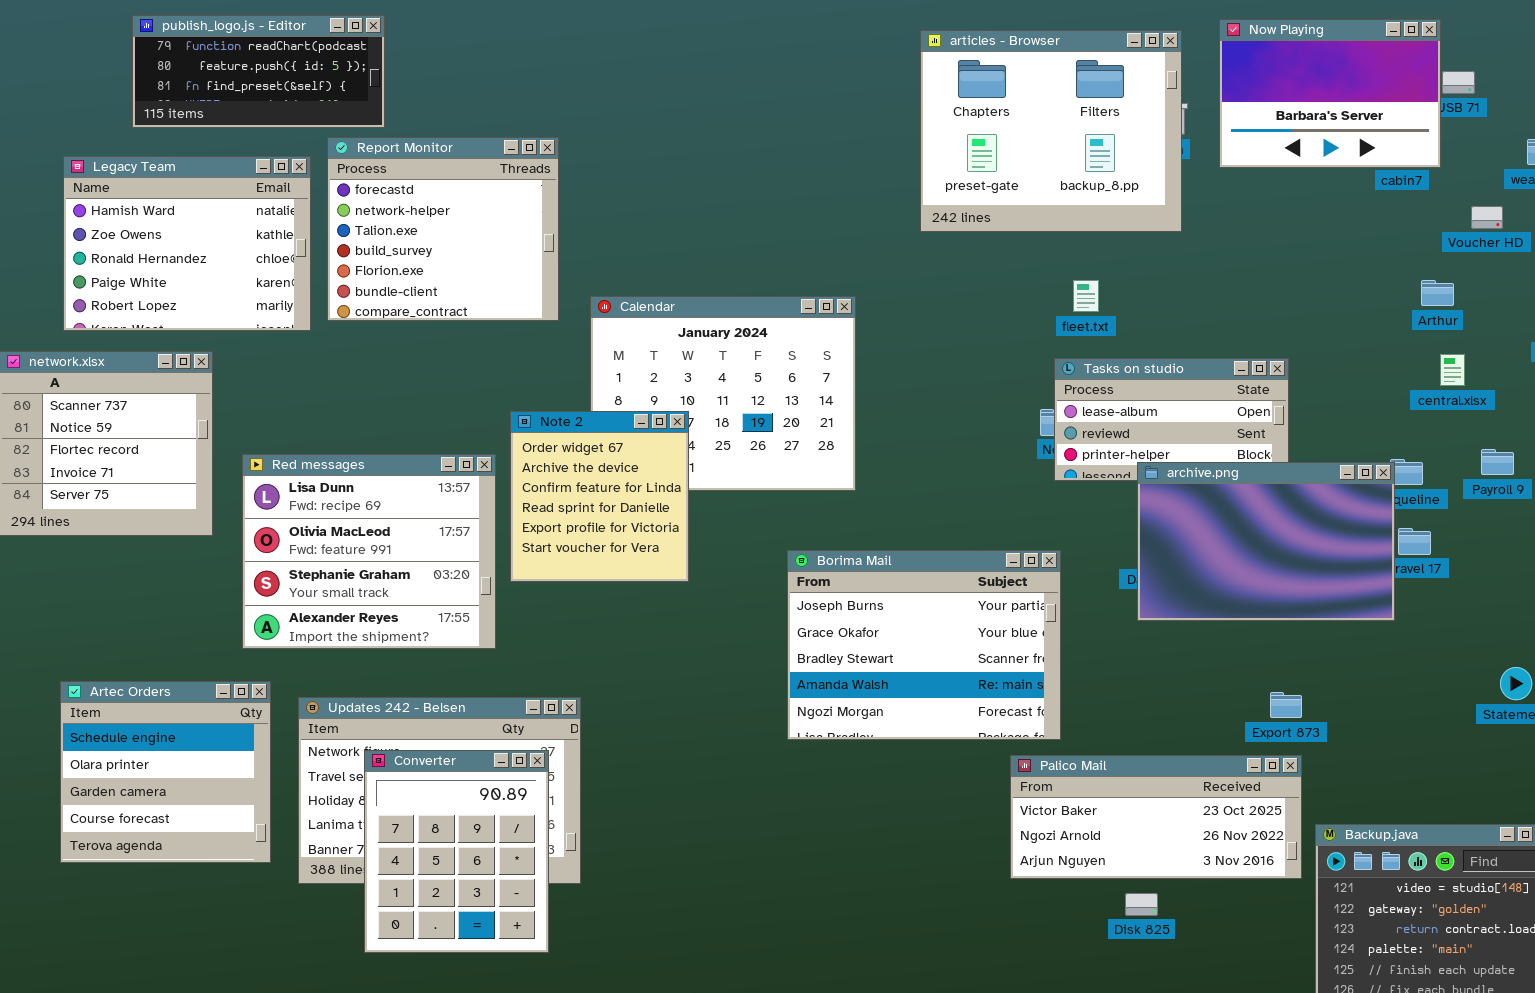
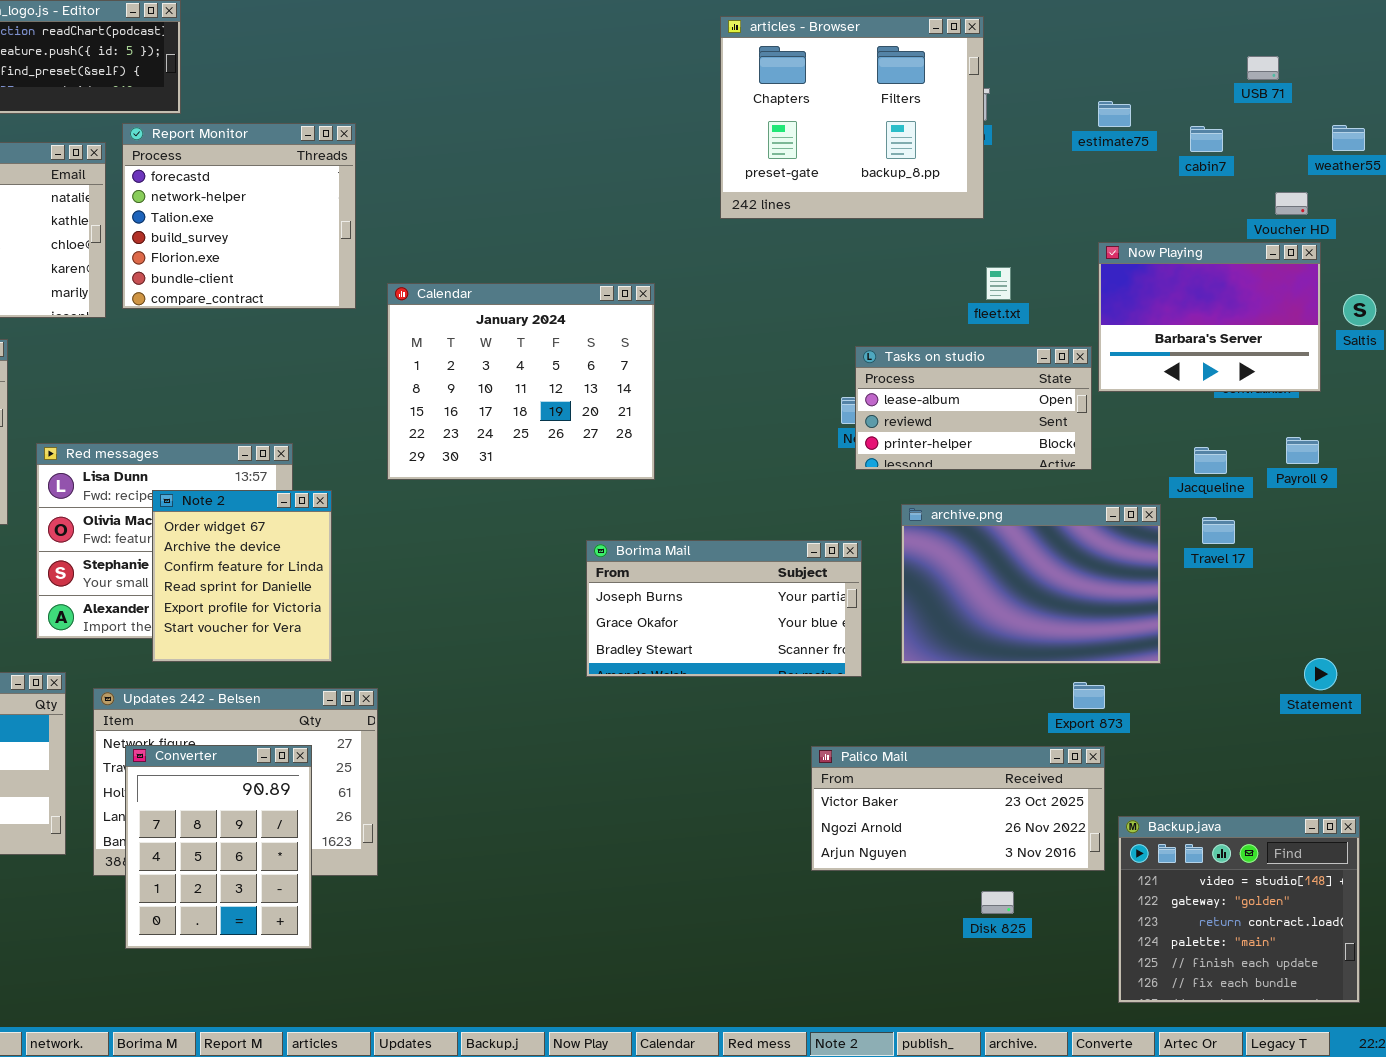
Now Playing: [1219,19,1441,168] -> [1098,242,1321,392], moved
fleet.txt: [1073,280,1099,312] -> [986,267,1011,300], moved
Note 2: [510,411,689,582] -> [152,490,332,662], moved
archive.png: [1137,462,1395,621] -> [901,504,1161,664], moved
Borima Mail: [787,550,1061,740] -> [586,540,862,677], resized
Converter: [364,750,549,953] -> [125,745,312,949], moved
Disk 825: [1125,893,1158,916] -> [981,891,1014,914], moved

